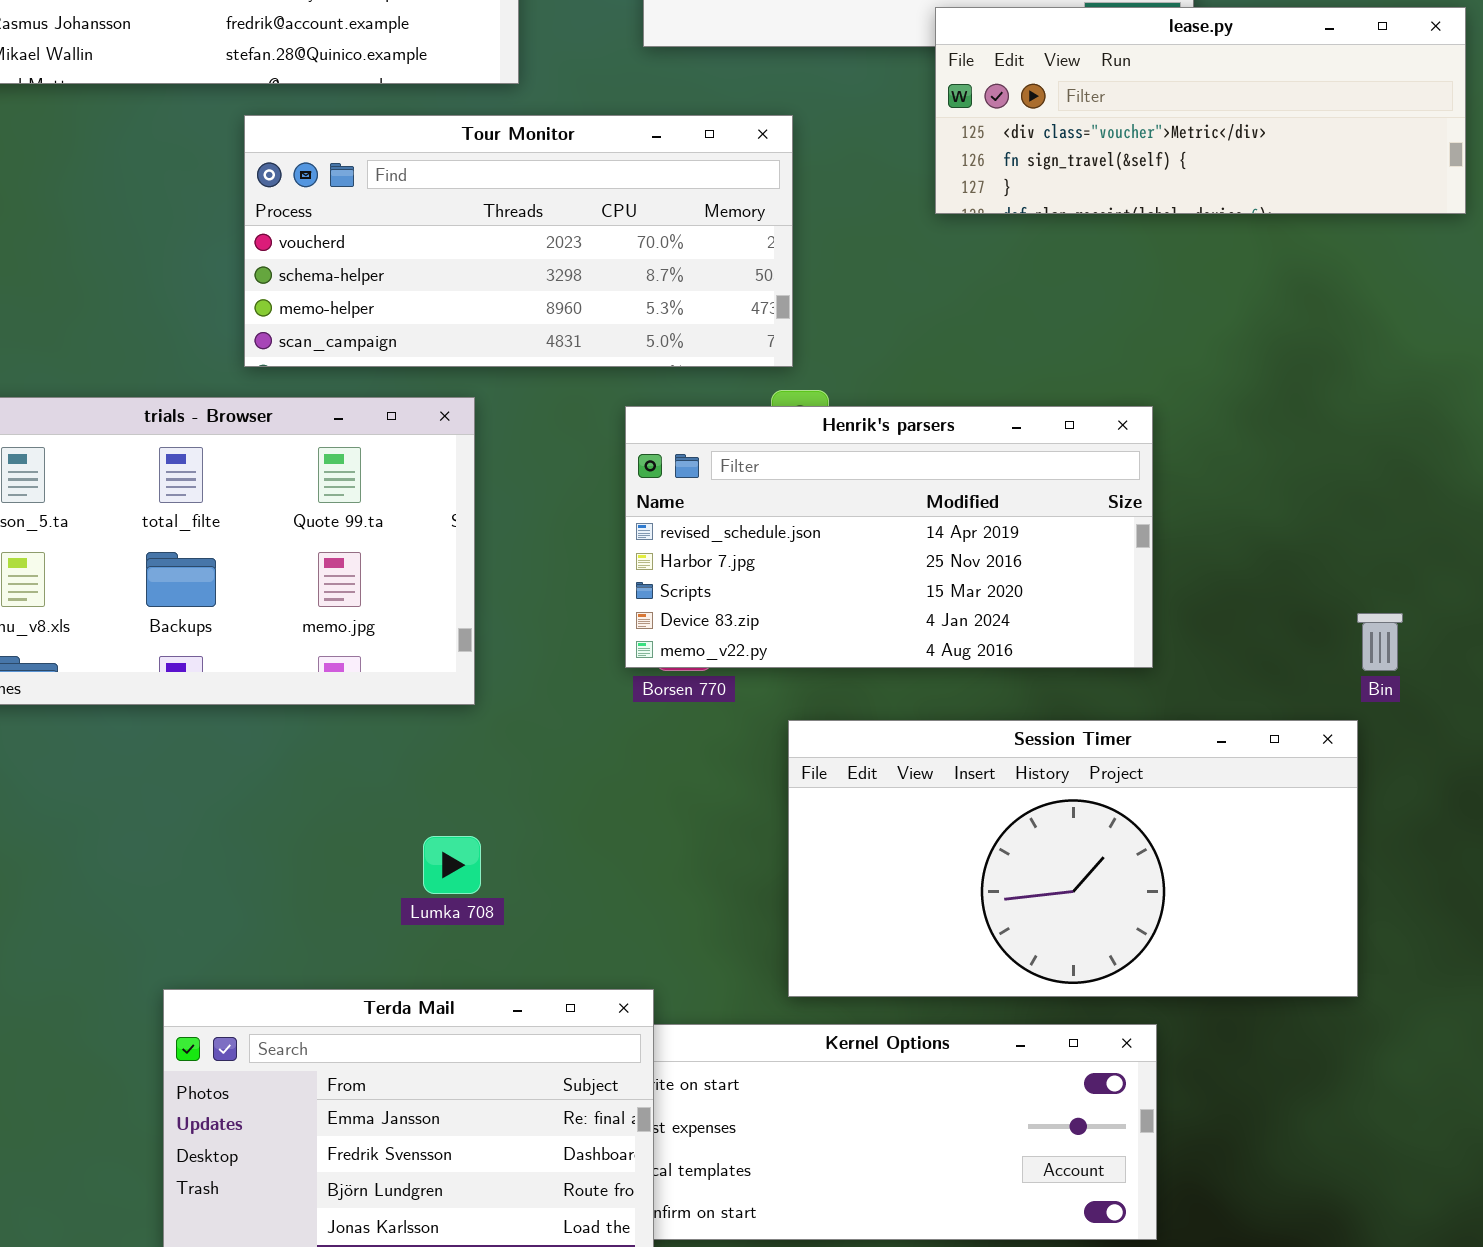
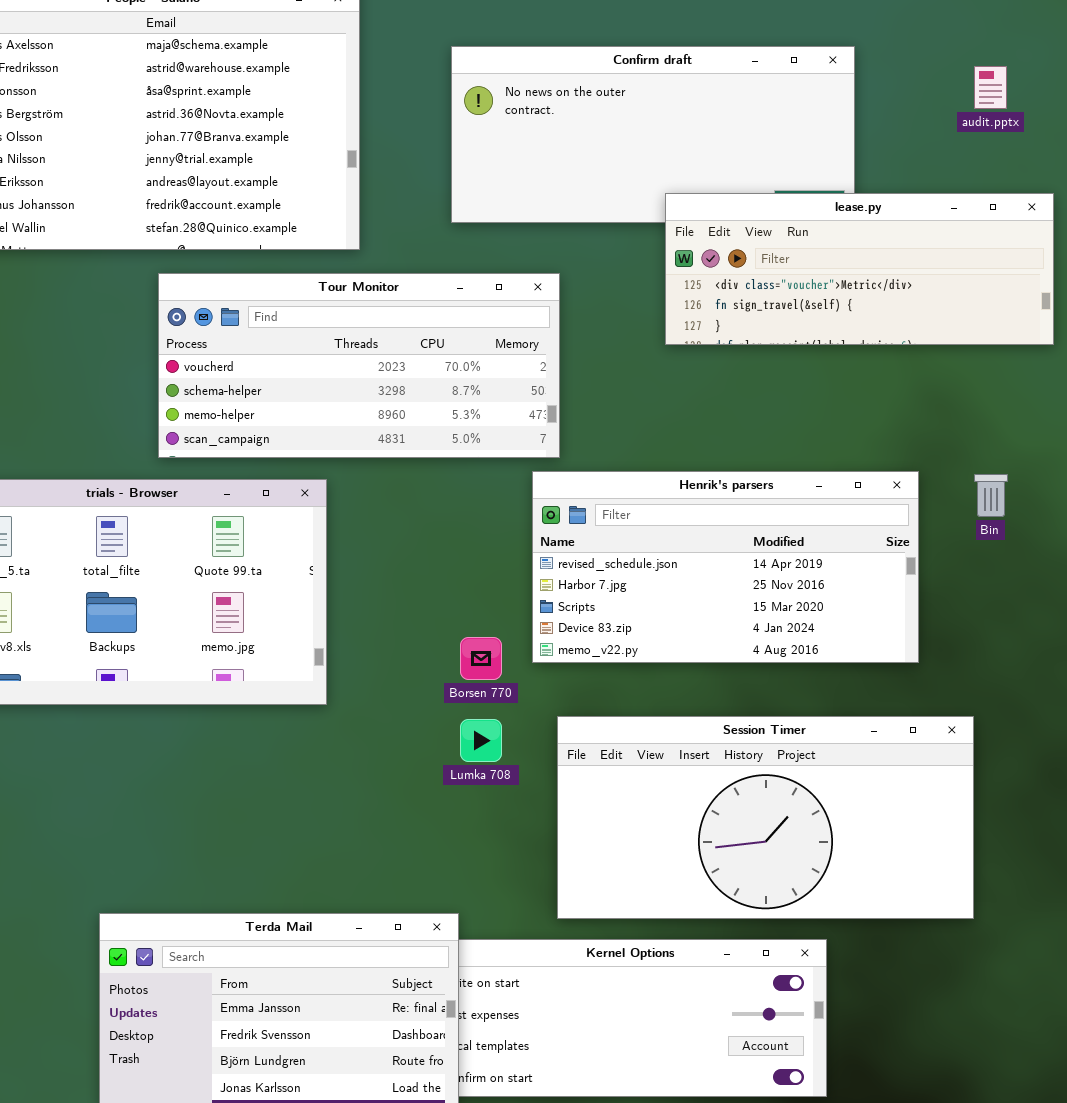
Henrik's parsers: [625,406,1153,668] -> [532,471,919,663], moved
Bin: [1357,613,1403,671] -> [974,474,1008,517], moved
Lumka 708: [423,836,481,894] -> [460,719,502,762], moved

